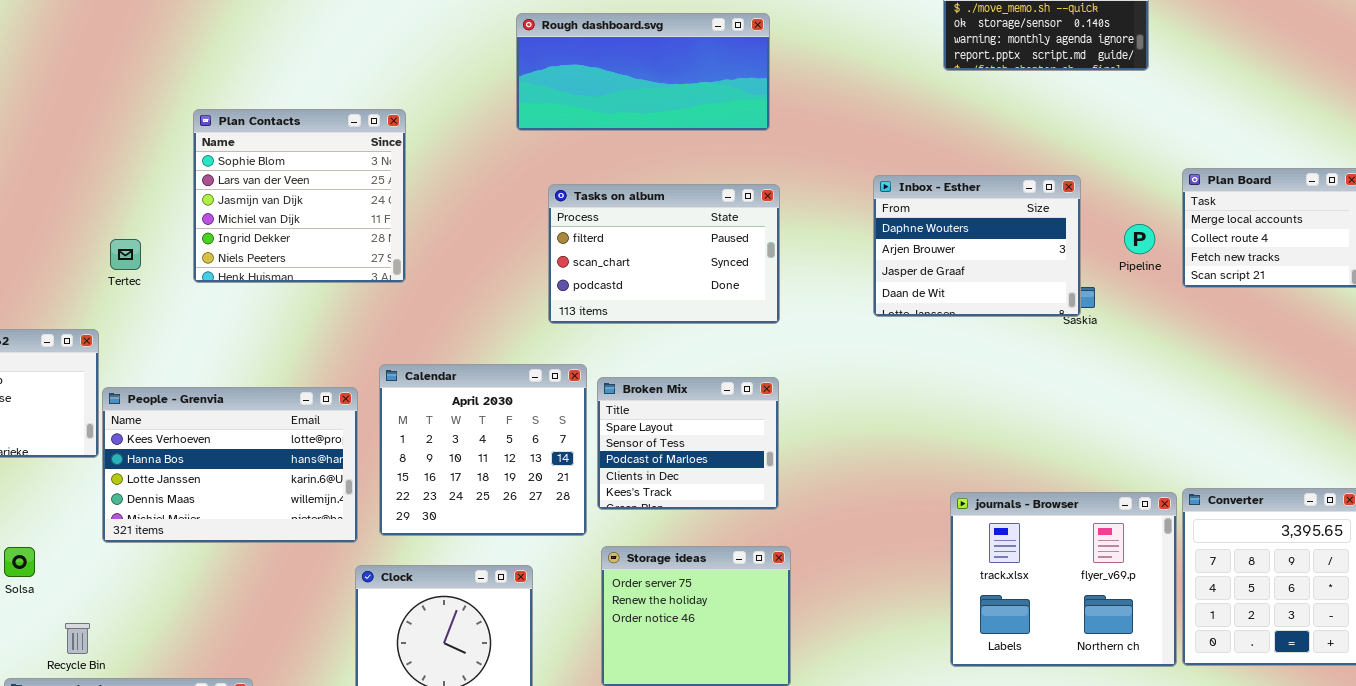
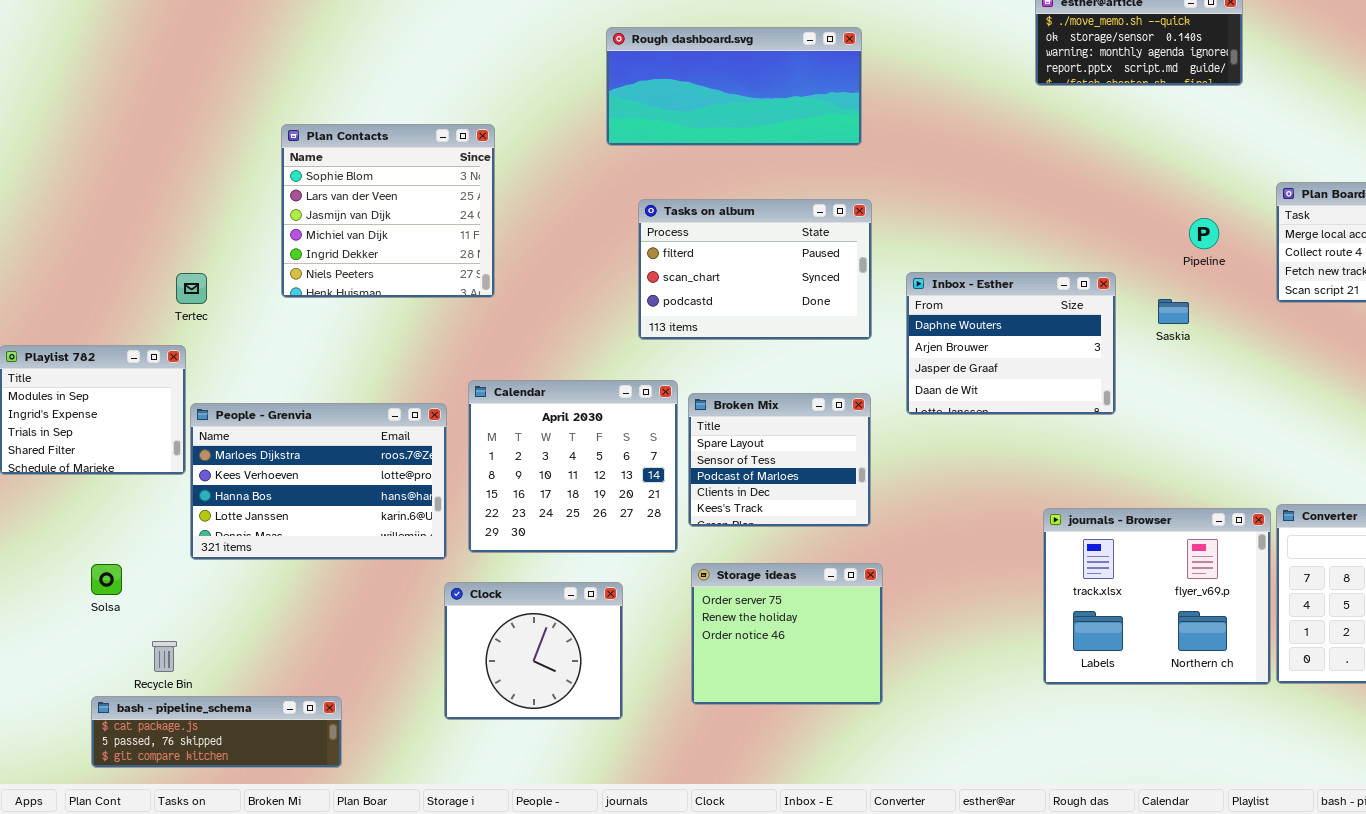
Inbox - Esther: [873,175,1081,317] -> [906,272,1116,415], moved
Pipeline: [1124,224,1155,254] -> [1189,218,1219,249], moved
Tertec: [110,239,141,270] -> [176,273,207,304], moved
People - Grenvia: [102,387,358,543] -> [190,403,447,560], scrolled up 1 row

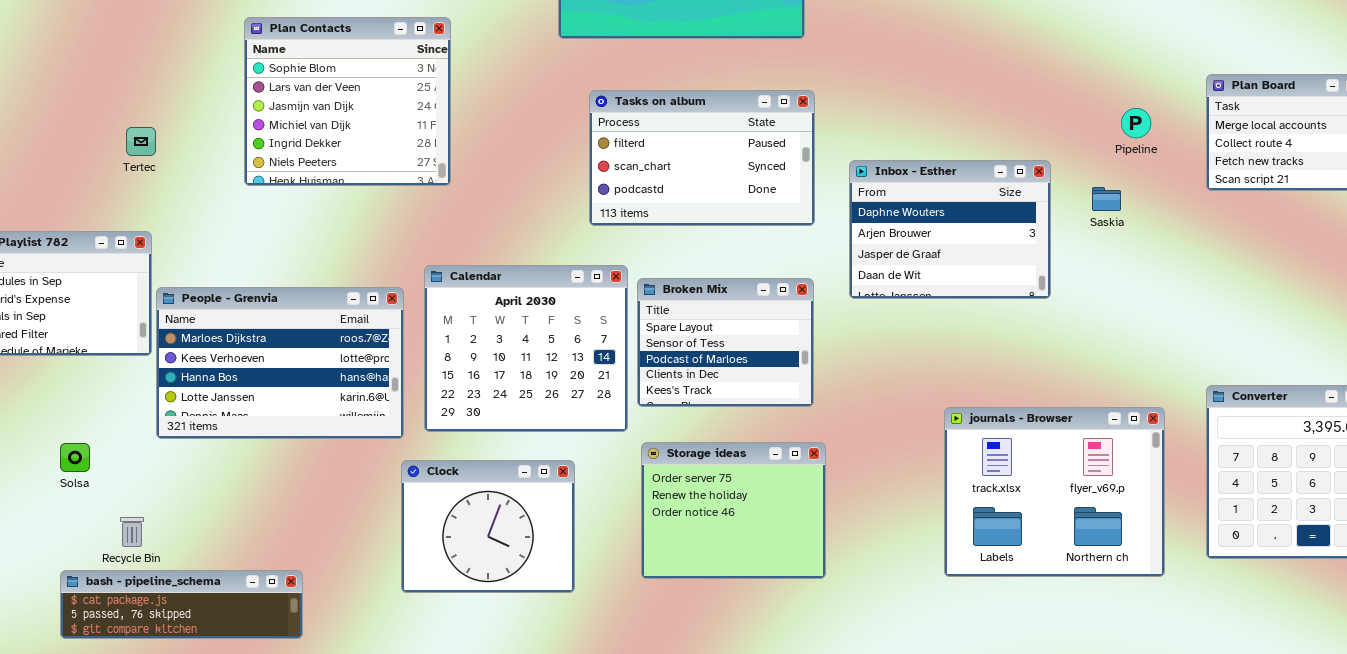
Tertec: [176,273,207,304] -> [126,127,156,156], moved
journals - Browser: [1043,508,1271,685] -> [944,407,1165,577], moved

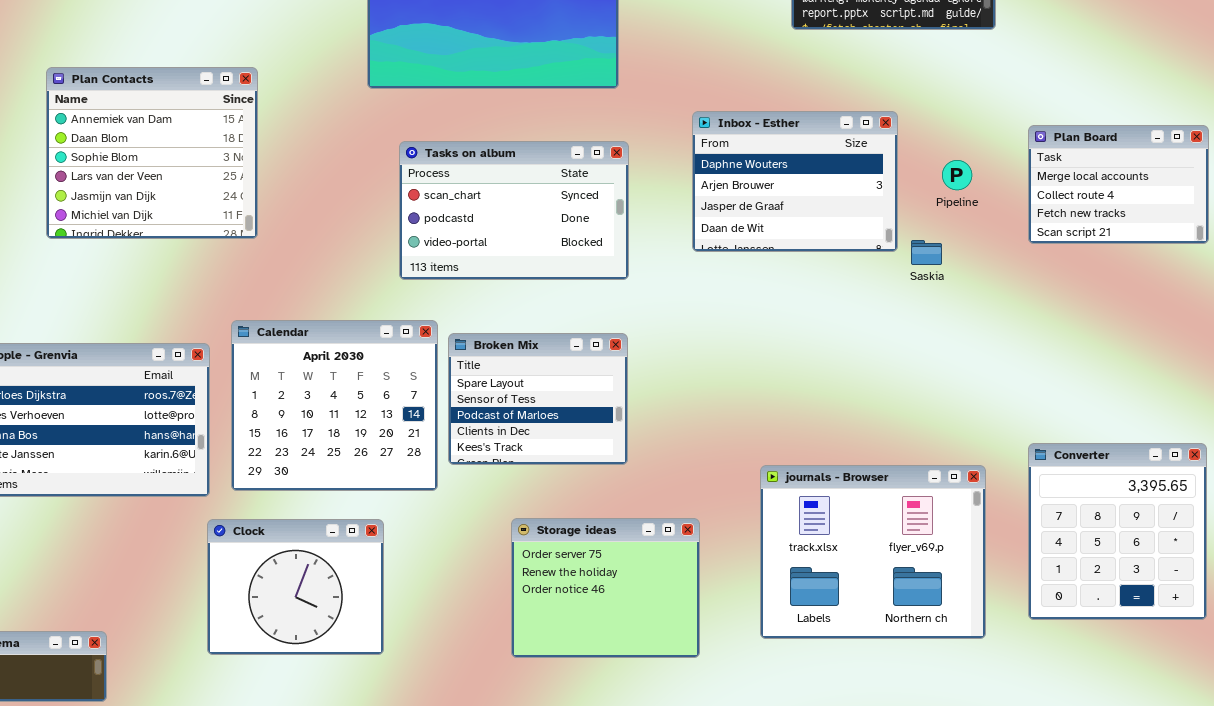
Plan Contacts: [244,17,451,186] -> [46,67,258,239], scrolled up 2 rows
Tasks on album: [589,90,815,226] -> [399,141,629,280], scrolled down 1 row
Inbox - Esther: [849,160,1051,299] -> [692,111,898,252], moved
Storage ideas: [641,442,826,579] -> [511,518,700,658], moved

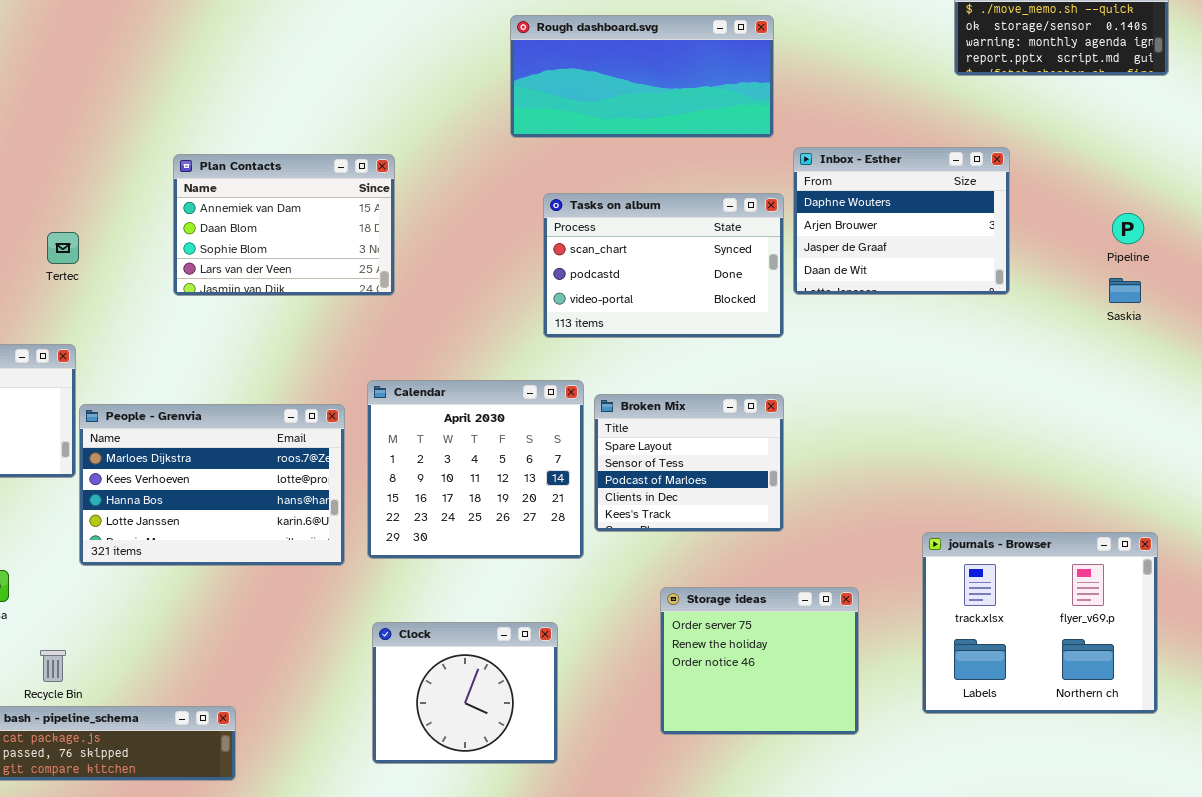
Plan Contacts: [46,67,258,239] -> [173,154,395,296], resized
Inbox - Esther: [692,111,898,252] -> [793,147,1010,295], moved
Saskia: [911,240,942,265] -> [1109,278,1141,303], moved
Clock: [207,519,384,655] -> [372,622,558,764], moved

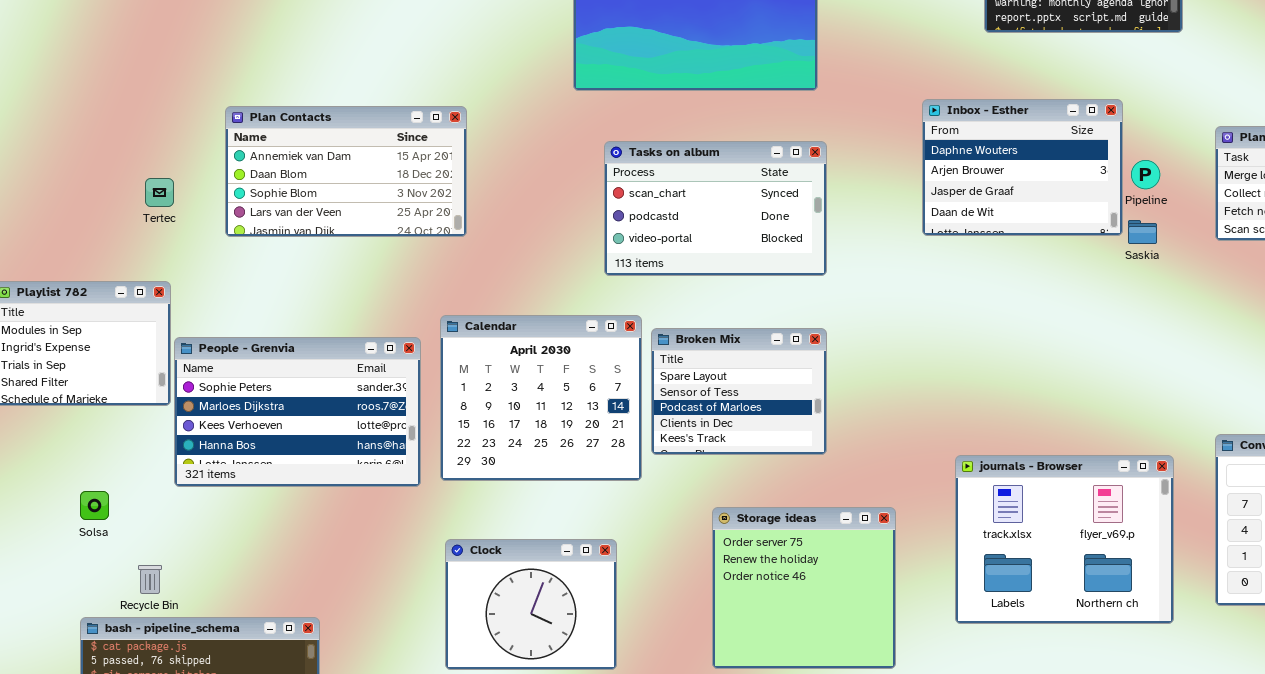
Inbox - Esther: [793,147,1010,295] -> [922,99,1123,236], moved
Plan Contacts: [173,154,395,296] -> [225,106,467,237], resized
People - Grenvia: [79,404,345,566] -> [174,337,421,487], scrolled up 1 row
Storage ideas: [660,587,859,735] -> [712,507,896,669], resized

